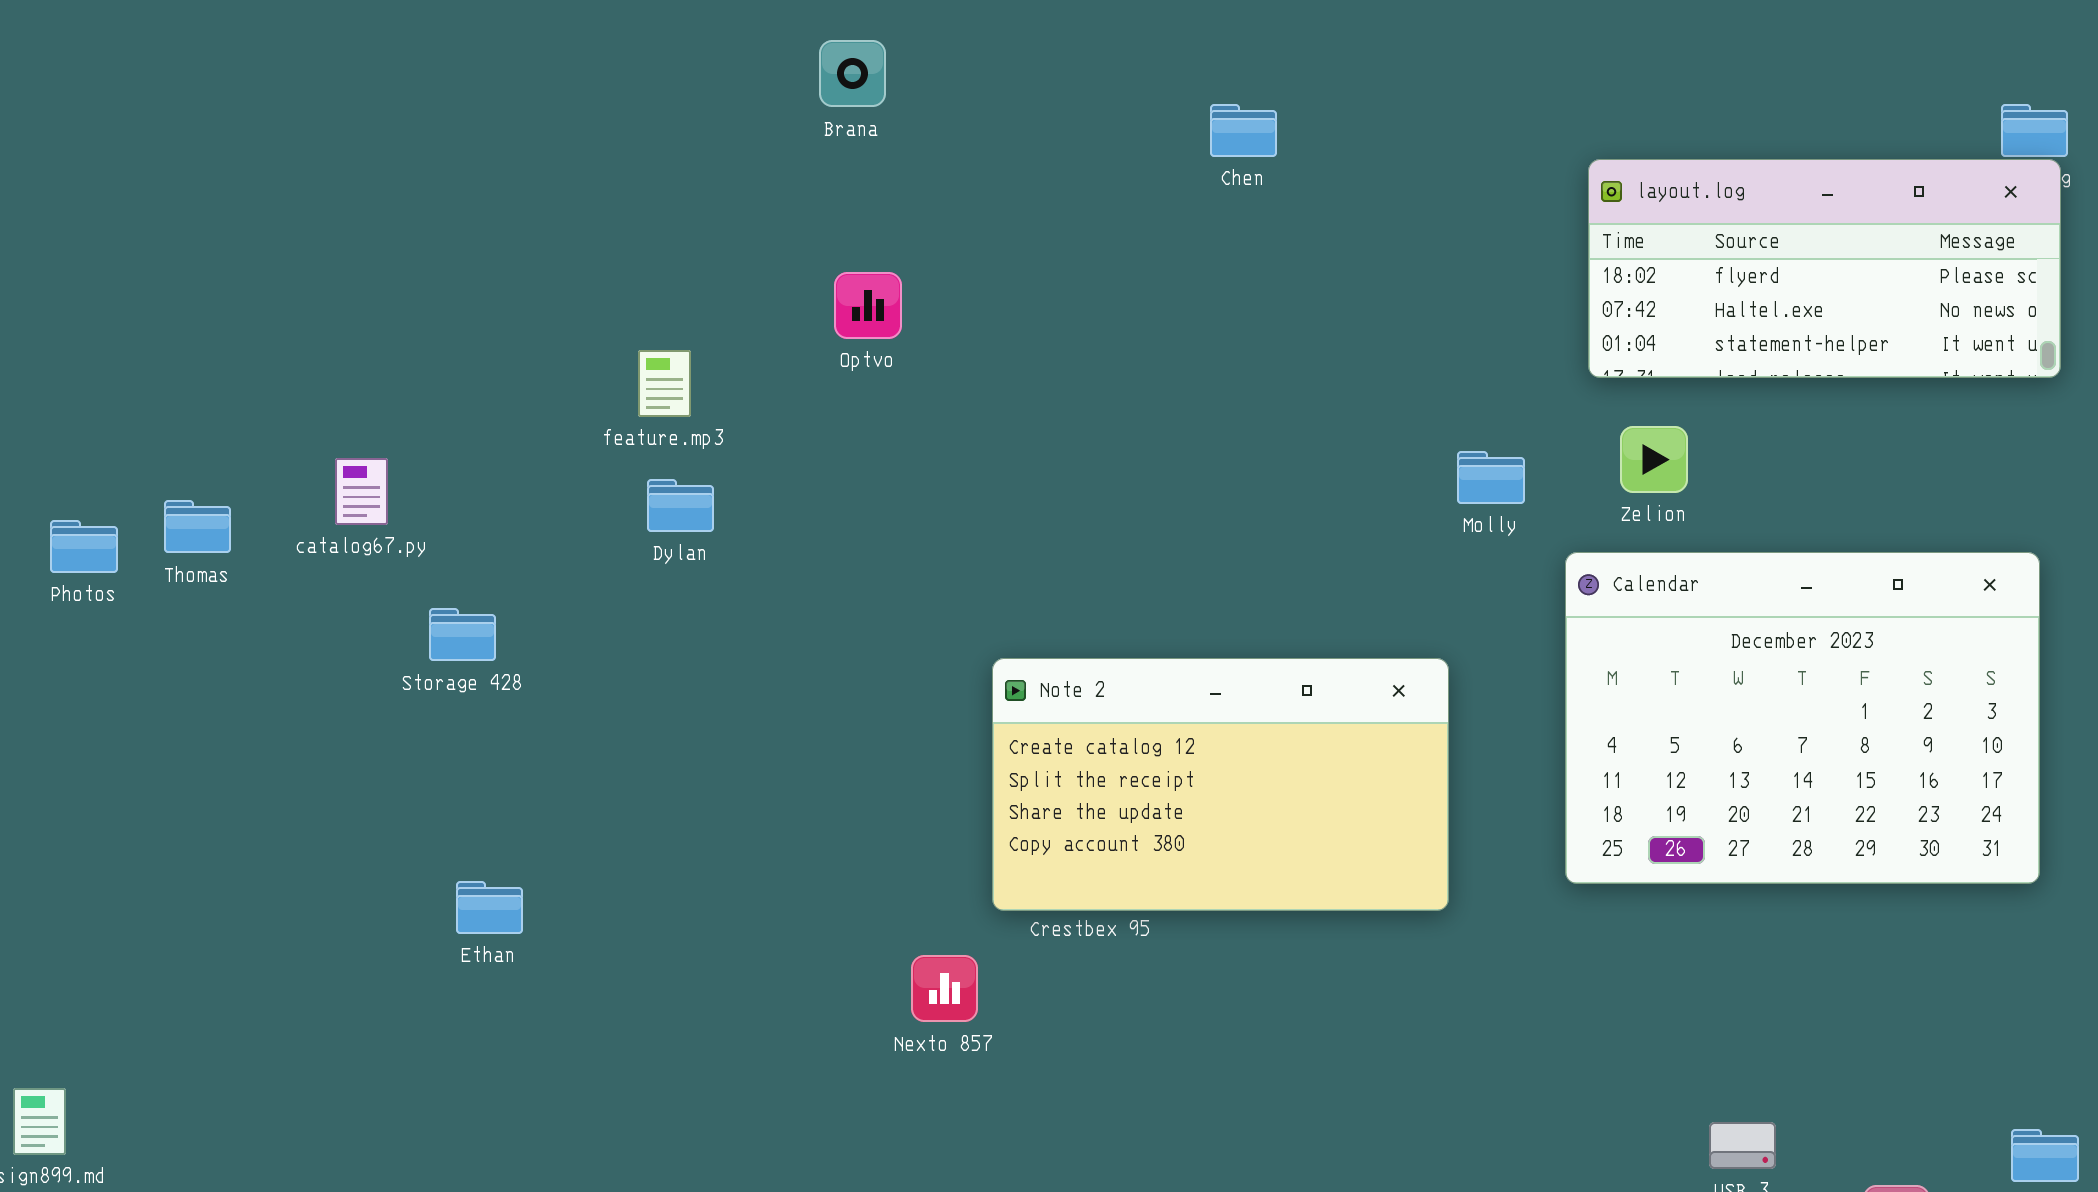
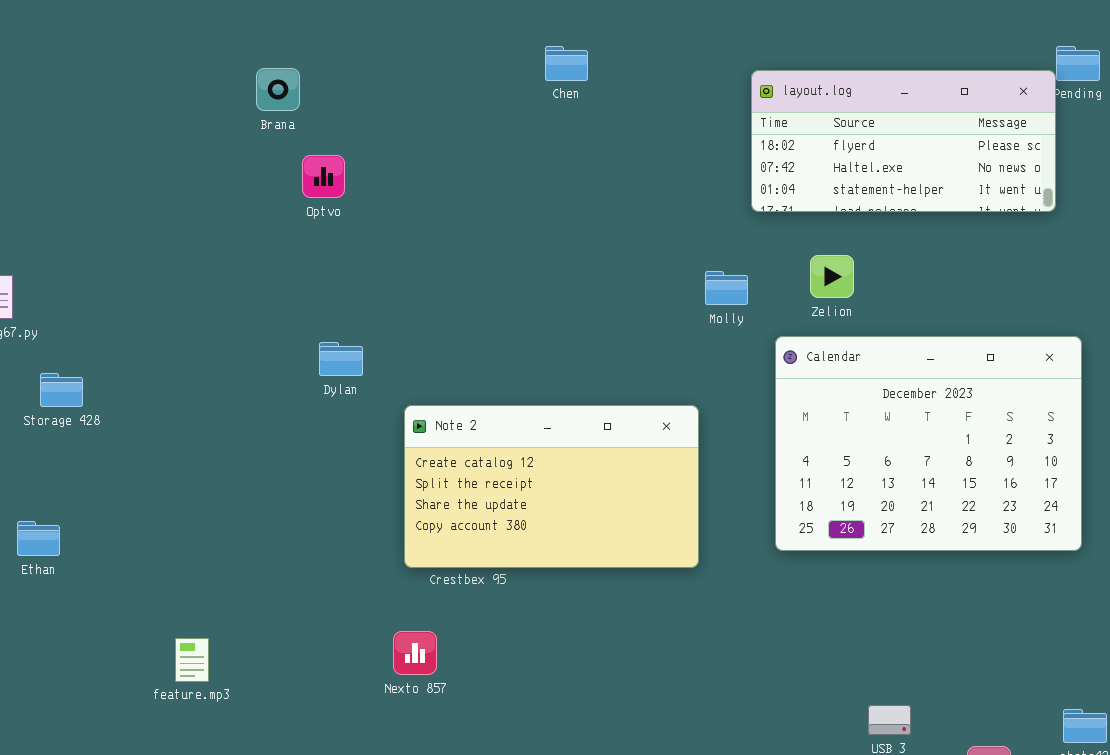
Brana: [819,40,886,107] -> [256,68,300,111], moved
layout.log: [1588,159,2061,378] -> [751,70,1056,212], moved
feature.mp3: [638,350,691,417] -> [175,638,209,682], moved
Dylan: [647,479,714,532] -> [319,342,363,376], moved
Ethan: [456,881,523,934] -> [17,521,60,556], moved
Nexto 857: [911,955,978,1022] -> [393,631,437,675], moved

